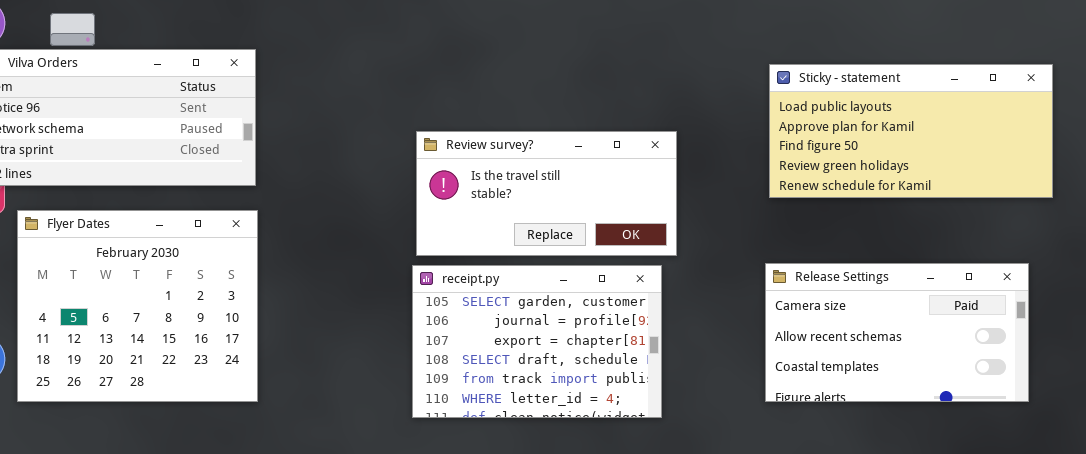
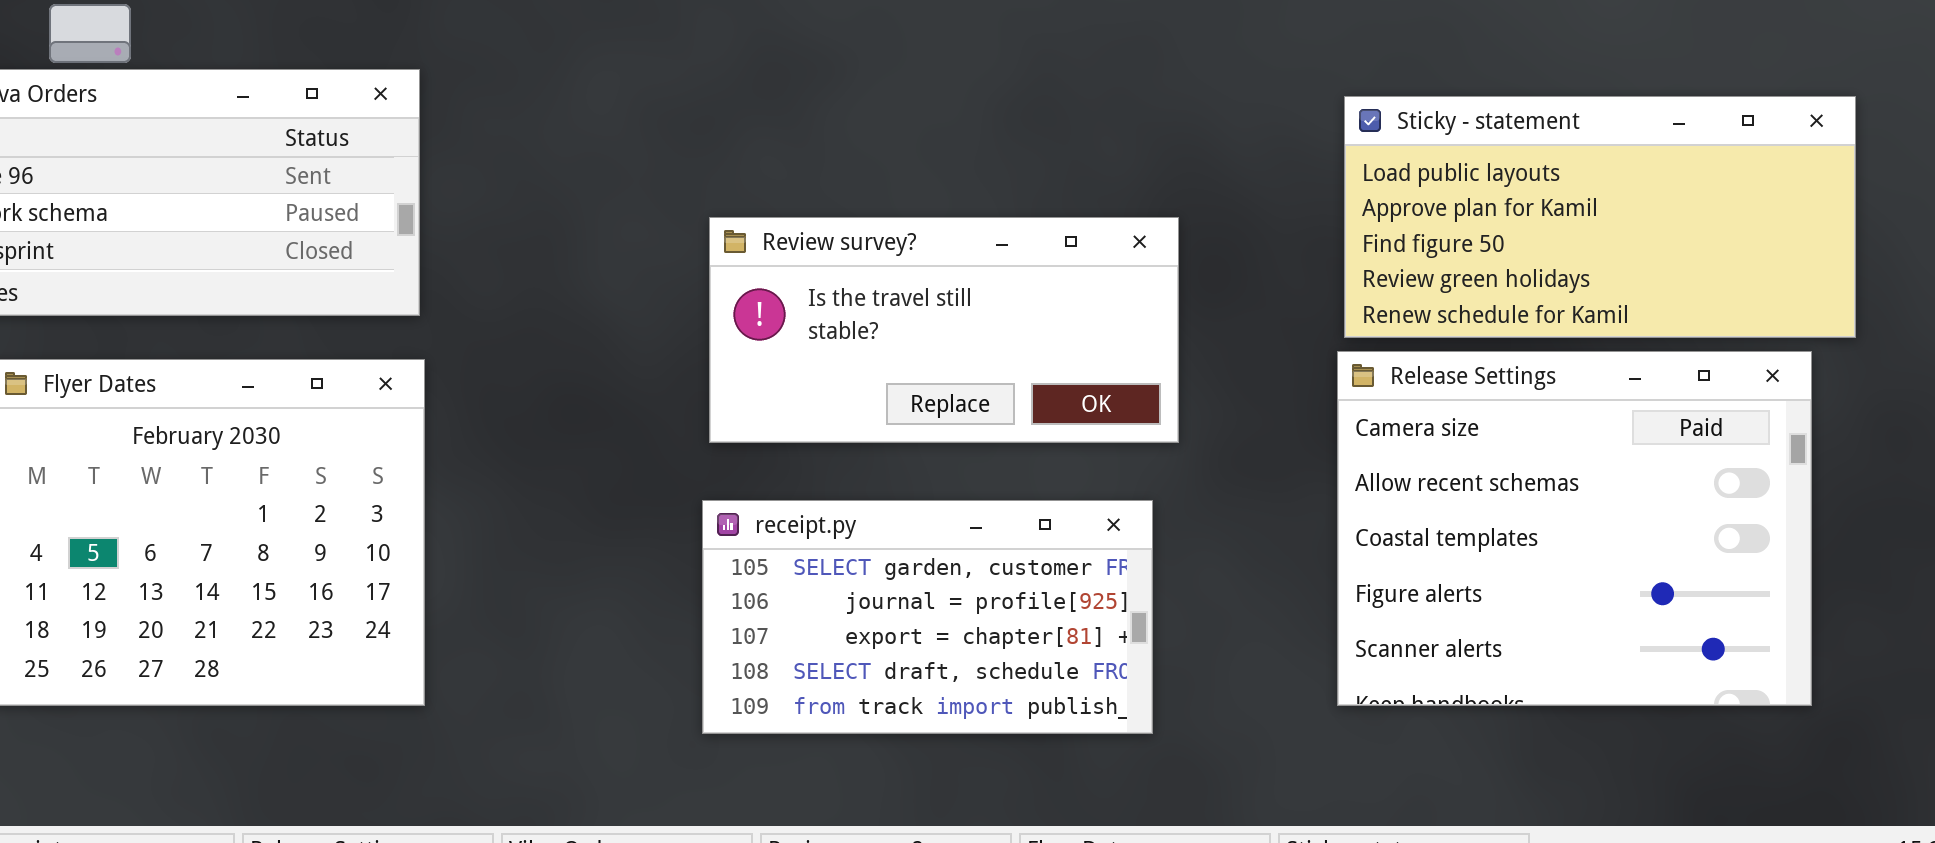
Release Settings: [765,263,1029,402] -> [1337,351,1812,706], resized
receipt.py: [412,265,662,418] -> [702,500,1153,734], resized

